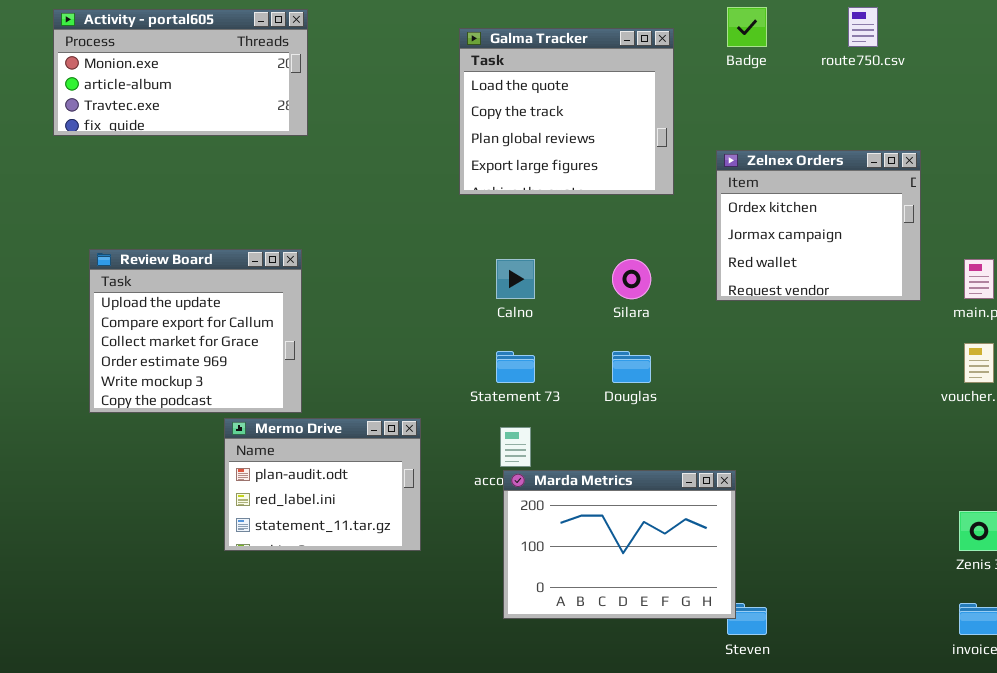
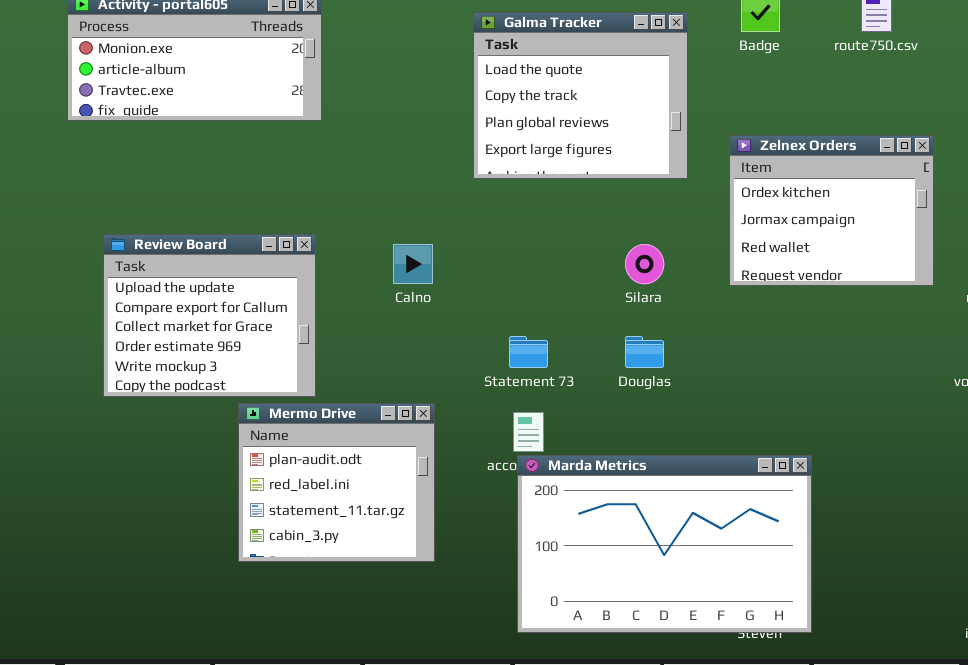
Calno: [496,259,535,299] -> [393,244,433,284], moved
Mermo Drive: [224,418,421,551] -> [238,403,435,562], resized
Marda Metrics: [503,470,736,619] -> [517,455,812,633], resized

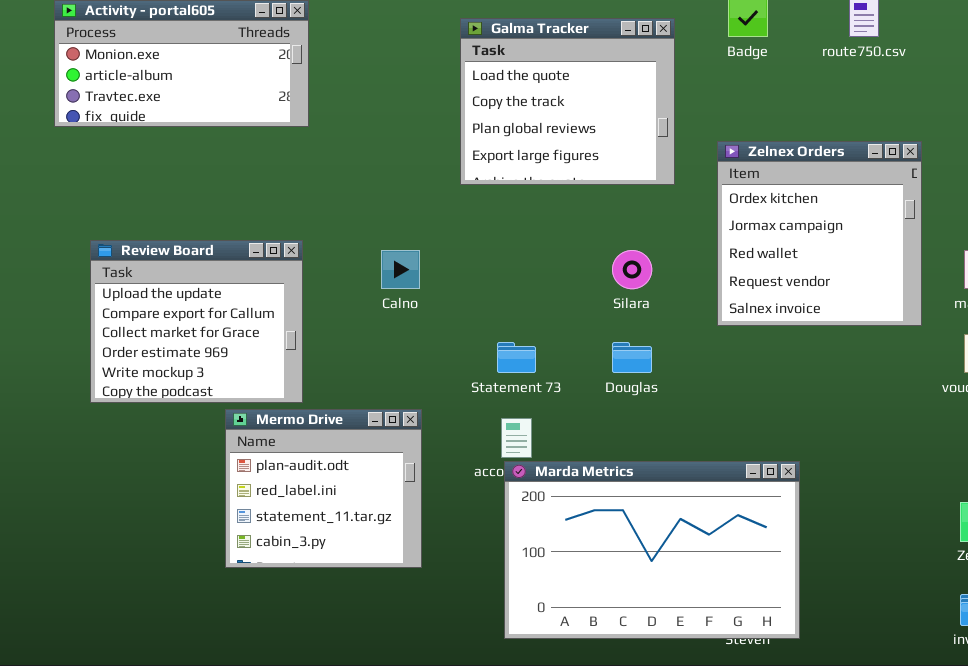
Zelnex Orders: [729,135,934,286] -> [717,141,922,326], resized

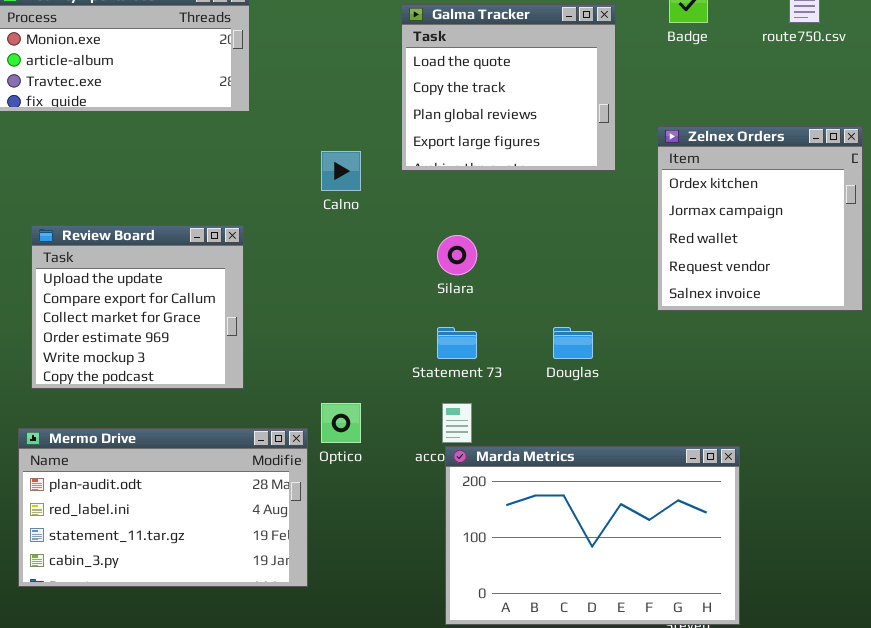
Calno: [381,250,420,289] -> [321,151,361,191], moved
Silara: [612,250,652,289] -> [437,235,477,275], moved
Mermo Drive: [225,409,422,568] -> [18,428,308,587], moved, resized

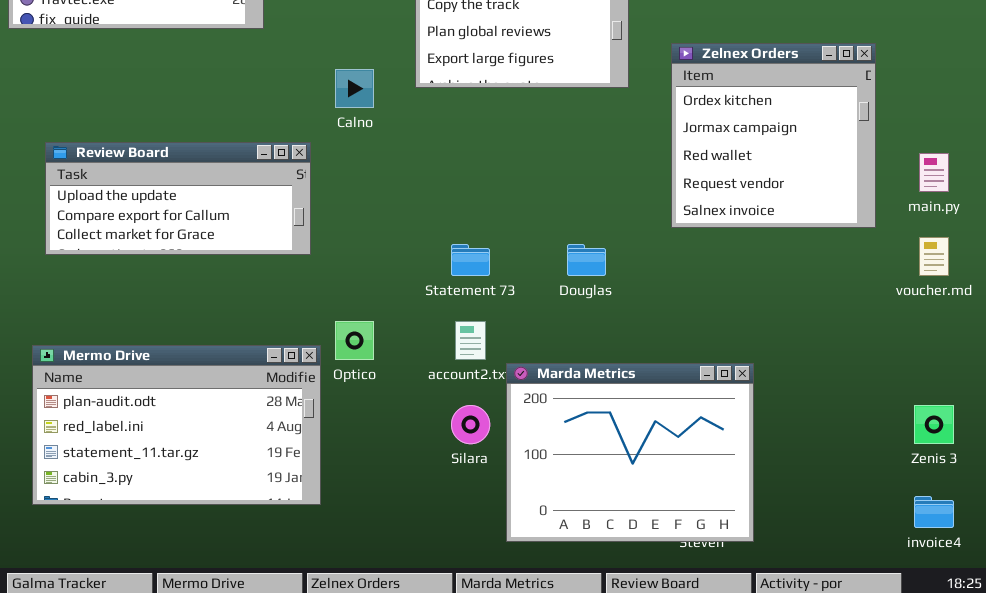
Review Board: [31,225,244,389] -> [45,142,311,255], resized
Silara: [437,235,477,275] -> [451,405,490,444], moved
Marda Metrics: [445,446,740,625] -> [506,363,754,542], resized

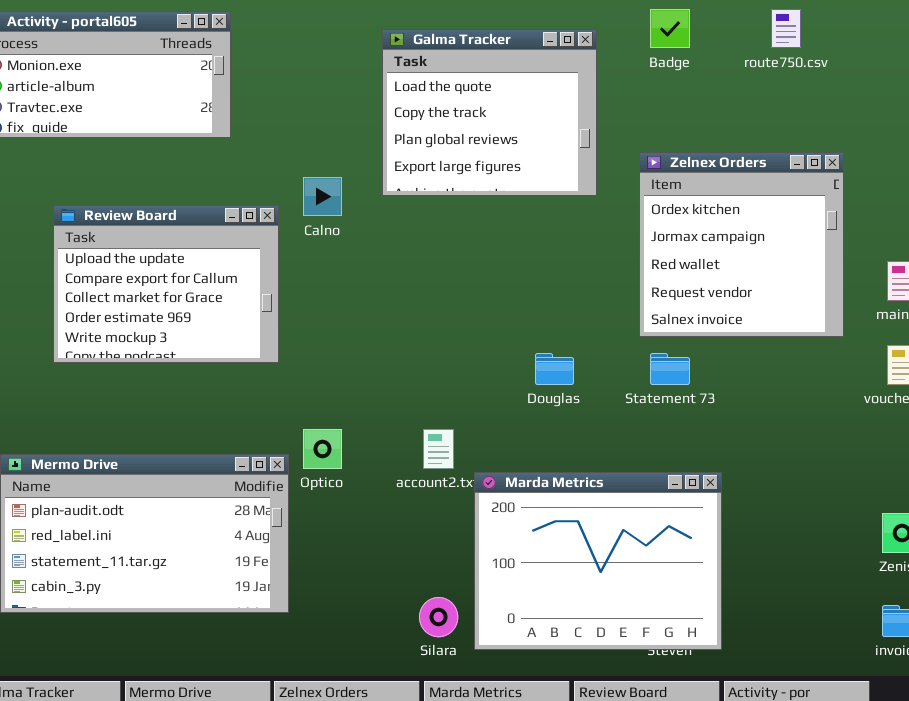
Review Board: [45,142,311,255] -> [53,205,279,363], resized
Statement 73: [451,244,490,276] -> [650,353,690,385], moved
Silara: [451,405,490,444] -> [419,597,458,637], moved

